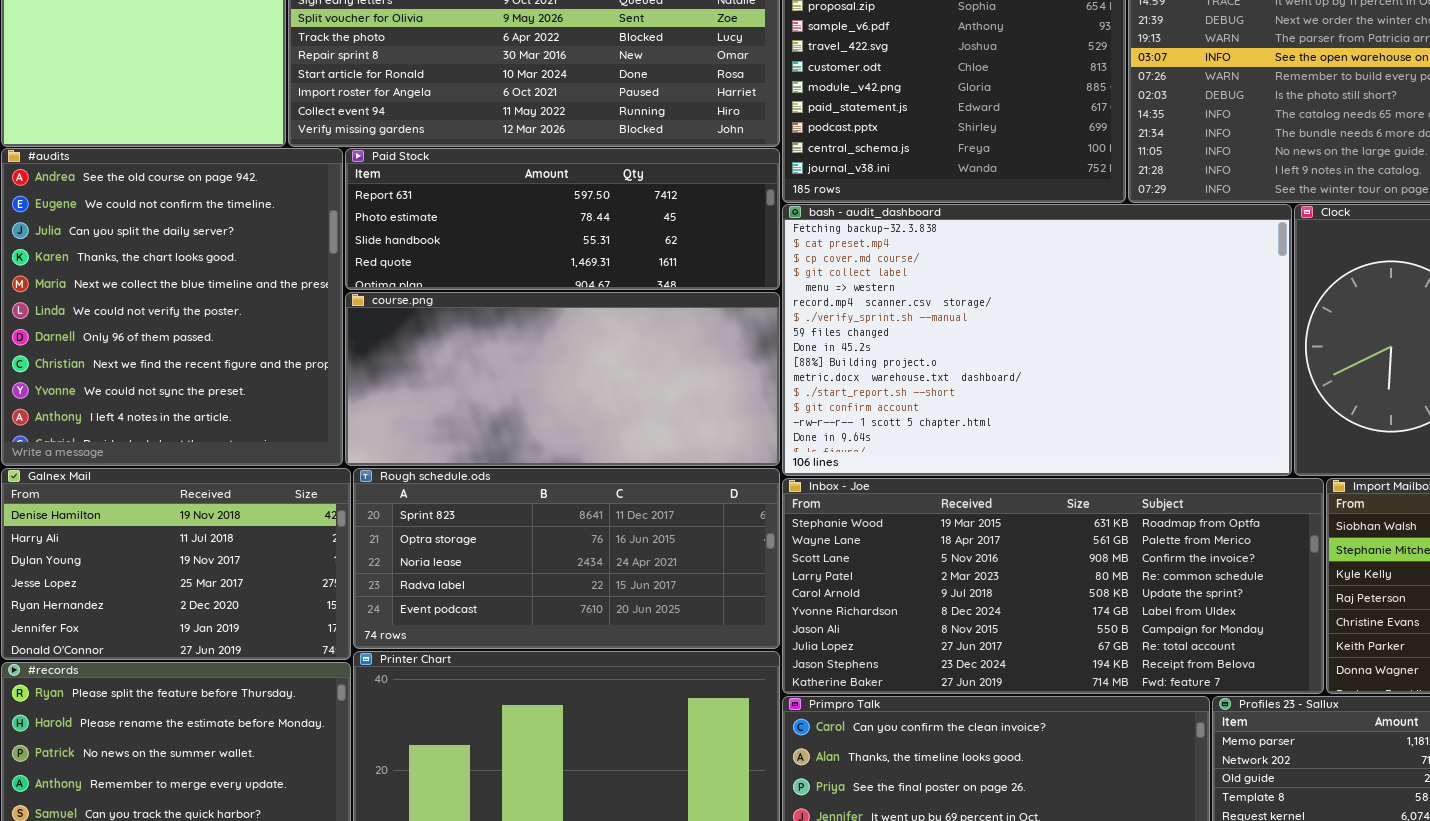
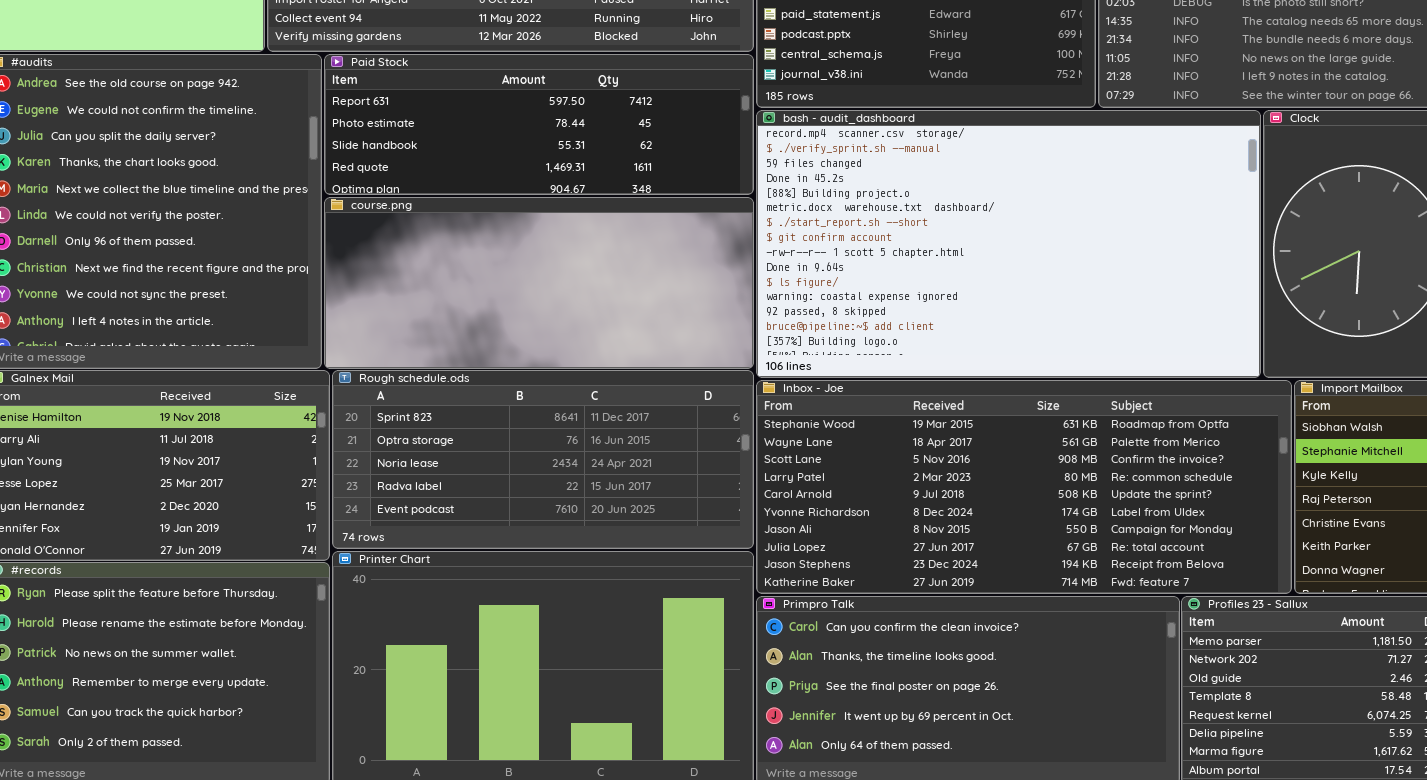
bash - audit_dashboard: [782,204,1292,476] -> [756,110,1261,378], scrolled down 5 rows

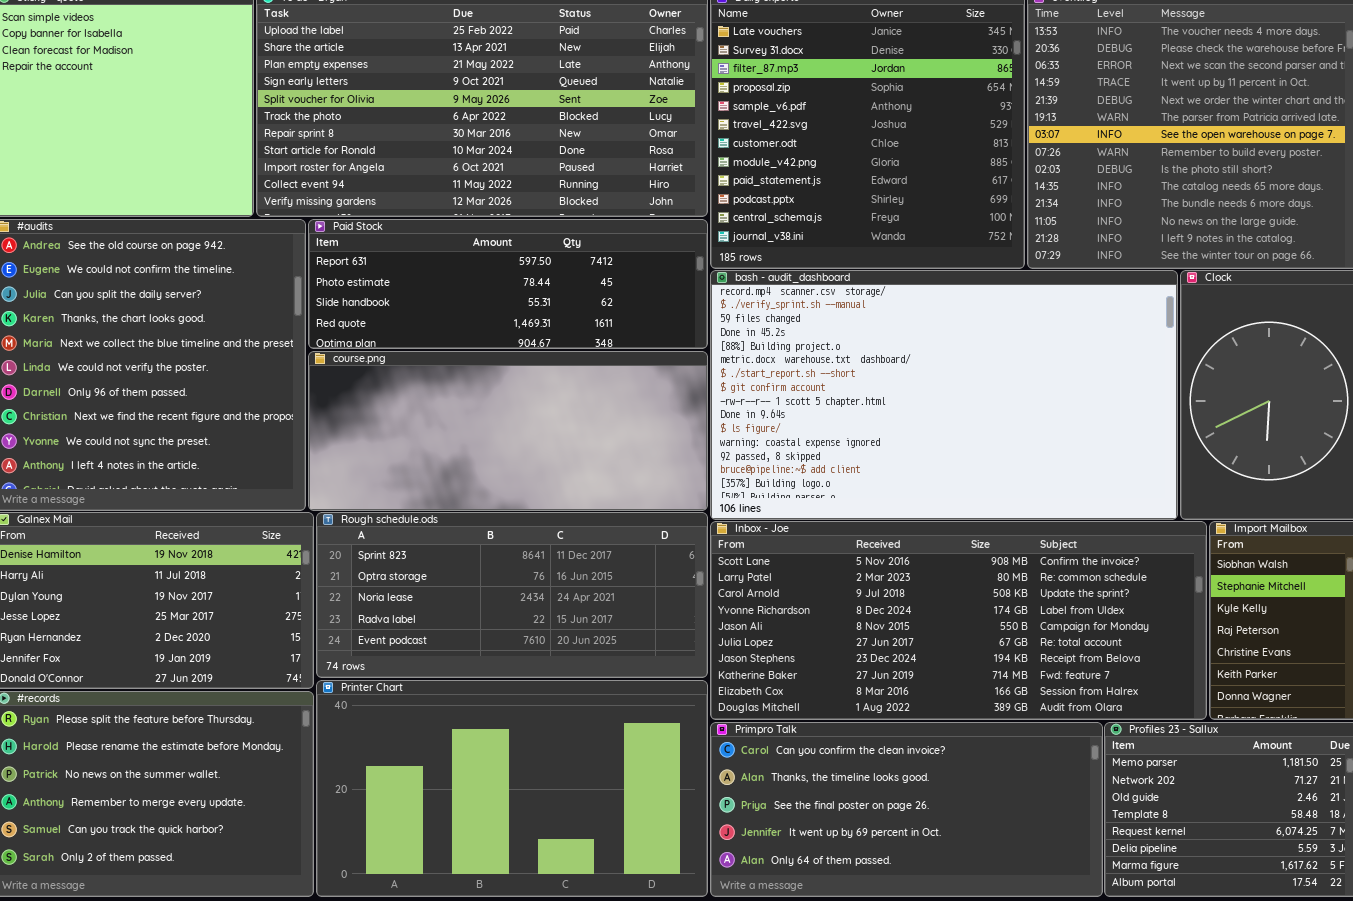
Inbox - Joe: [756,380,1292,594] -> [710,521,1207,720], scrolled down 2 rows

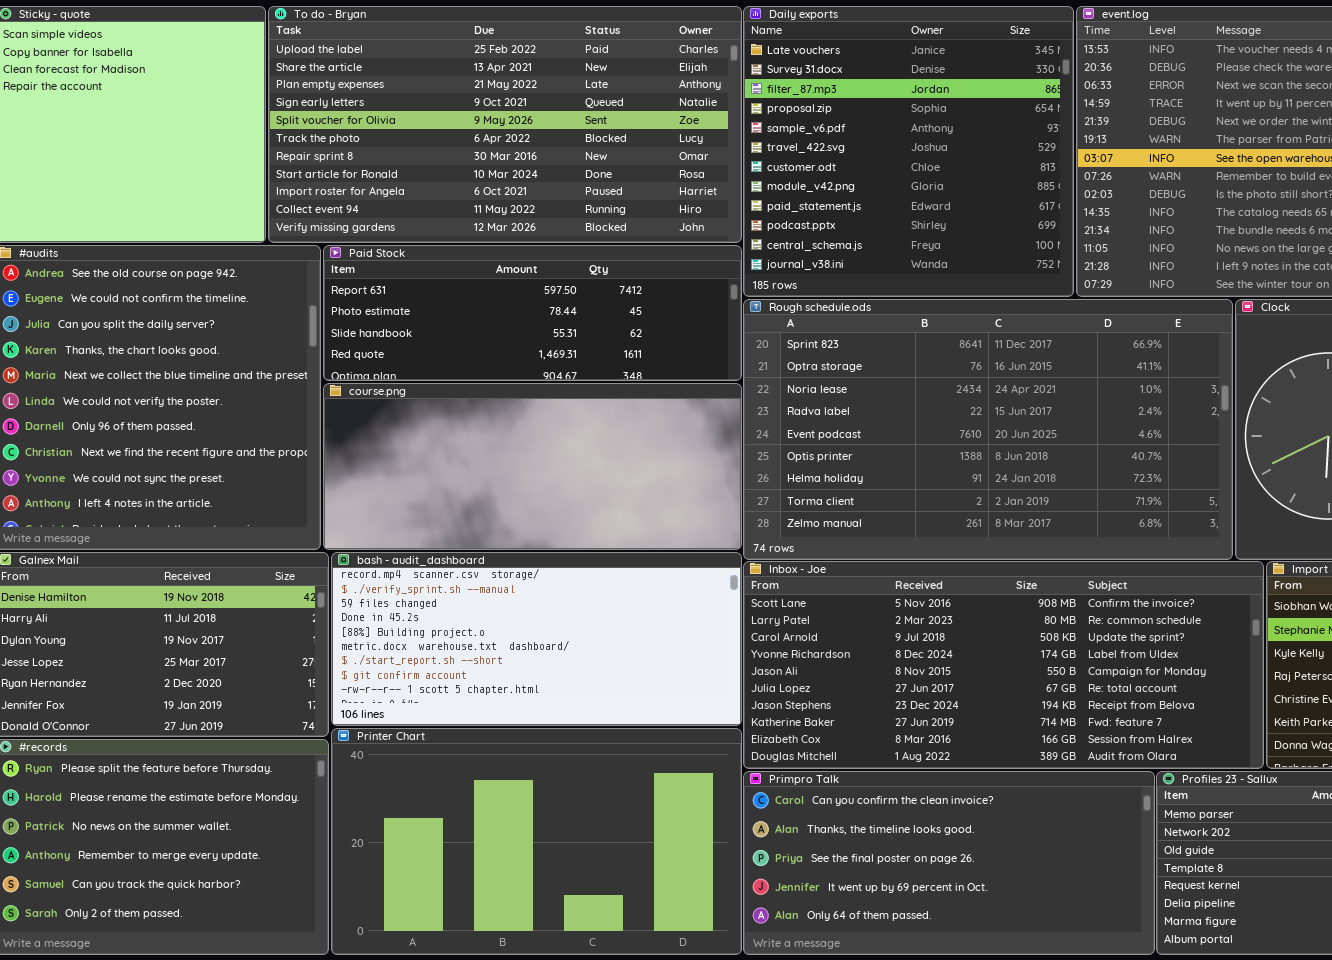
bash - audit_dashboard: [710,270,1178,520] -> [331,552,742,726], moved, resized
Rough schedule.ods: [316,512,708,678] -> [743,299,1233,560], moved, resized

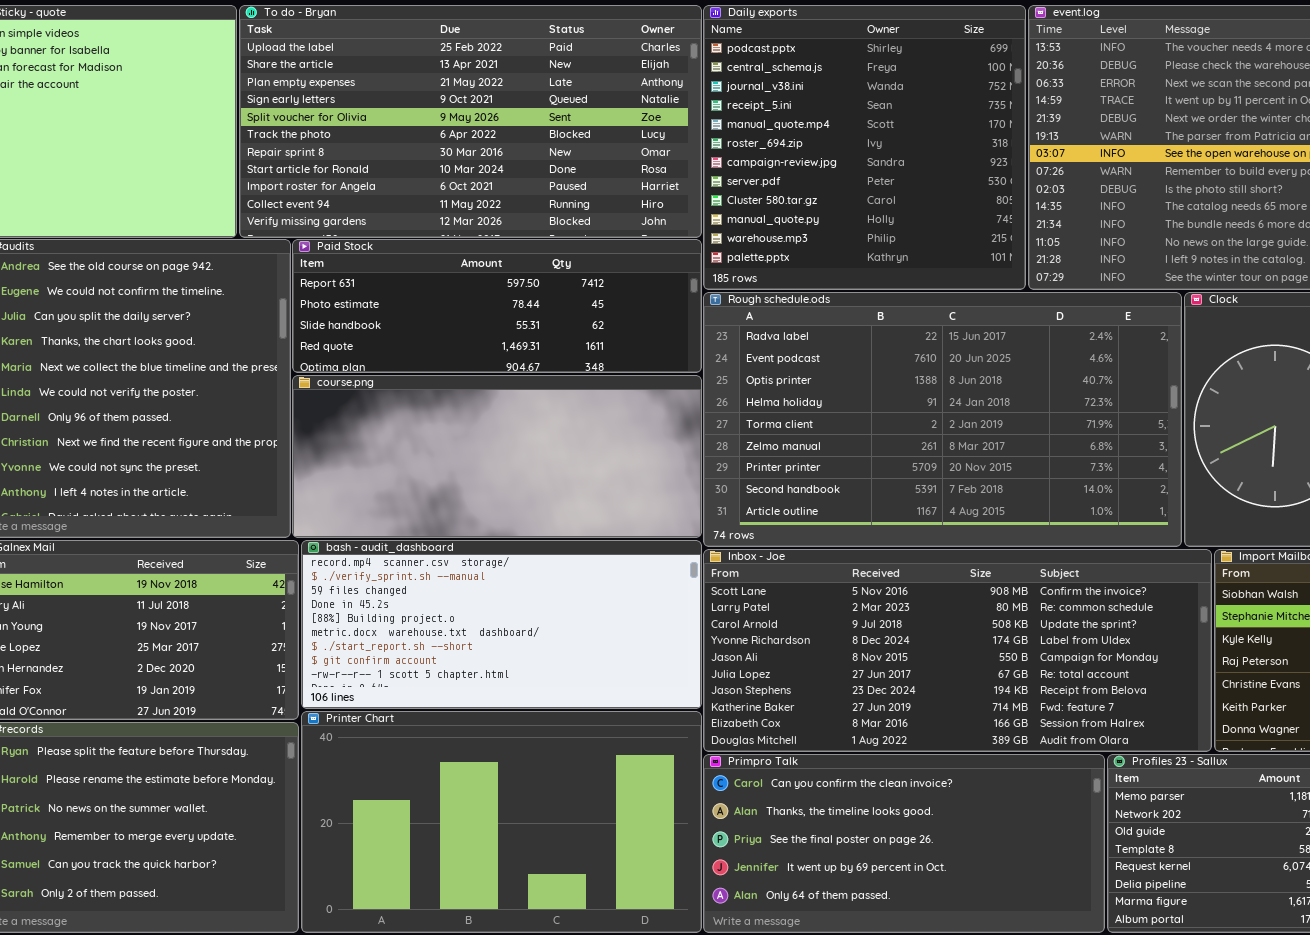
Daily exports: [743,6,1074,297] -> [703,5,1026,290], scrolled down 9 rows
Rough schedule.ods: [743,299,1233,560] -> [703,292,1182,547], scrolled down 3 rows

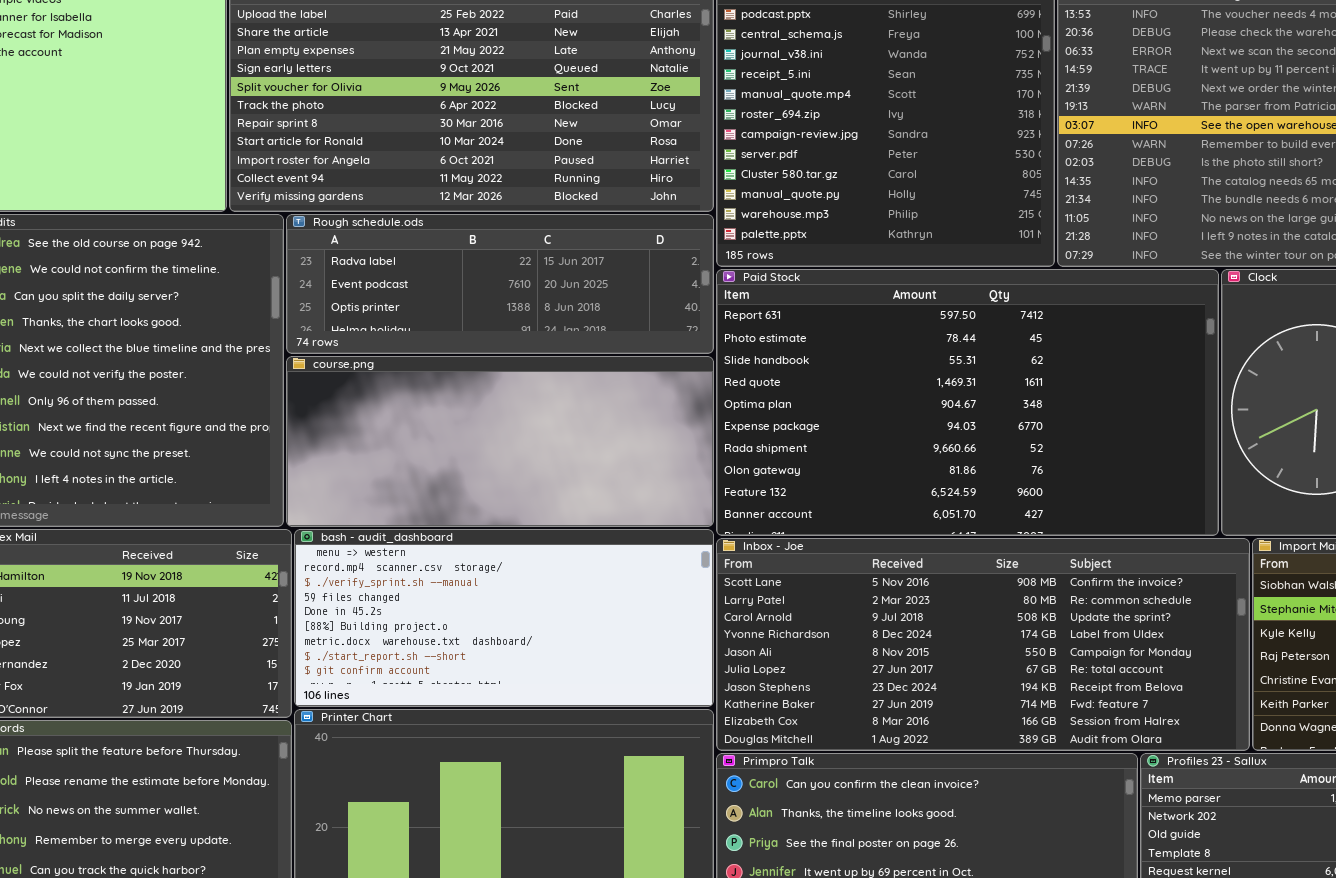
Paid Stock: [292,239,702,373] -> [716,269,1219,536], moved, resized
Rough schedule.ods: [703,292,1182,547] -> [286,214,714,354], moved, resized
bash - audit_dashboard: [301,540,702,709] -> [294,529,714,707], scrolled up 1 row

